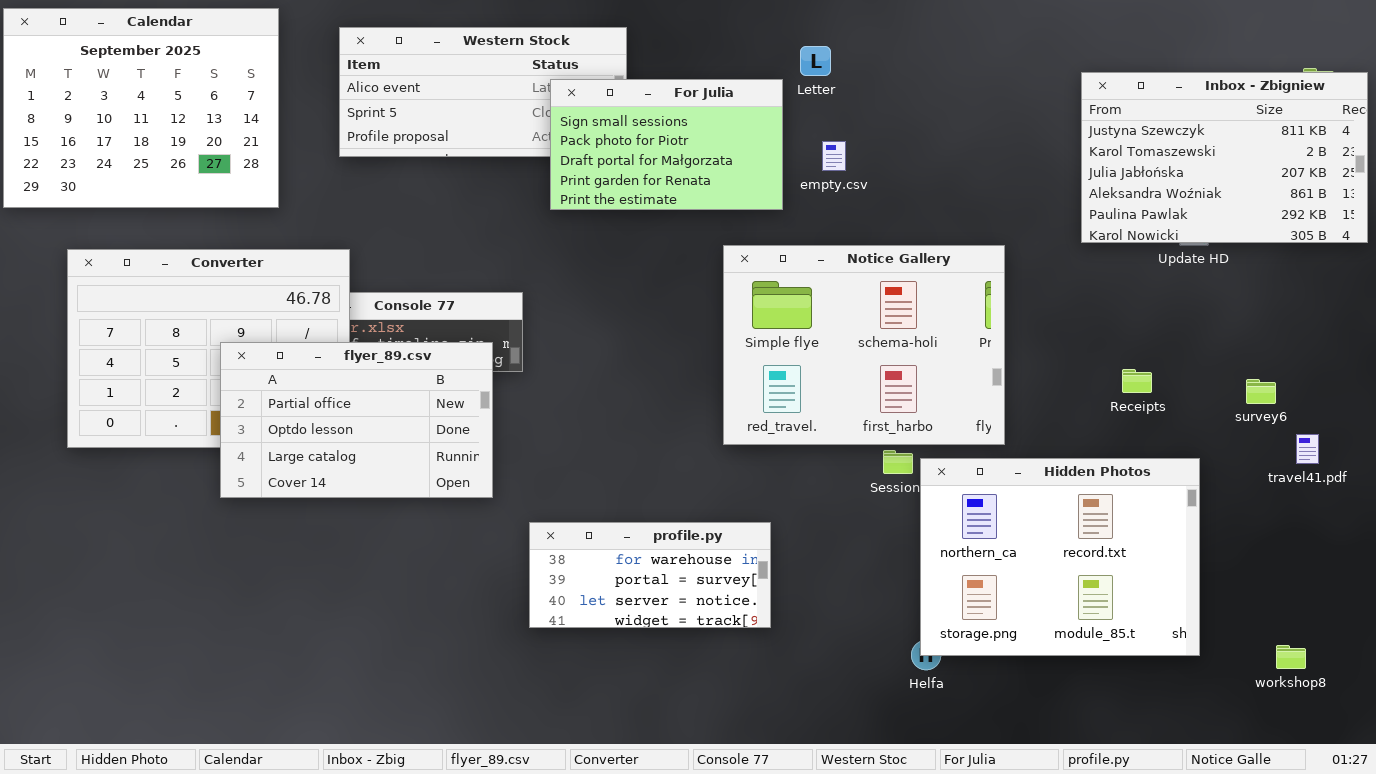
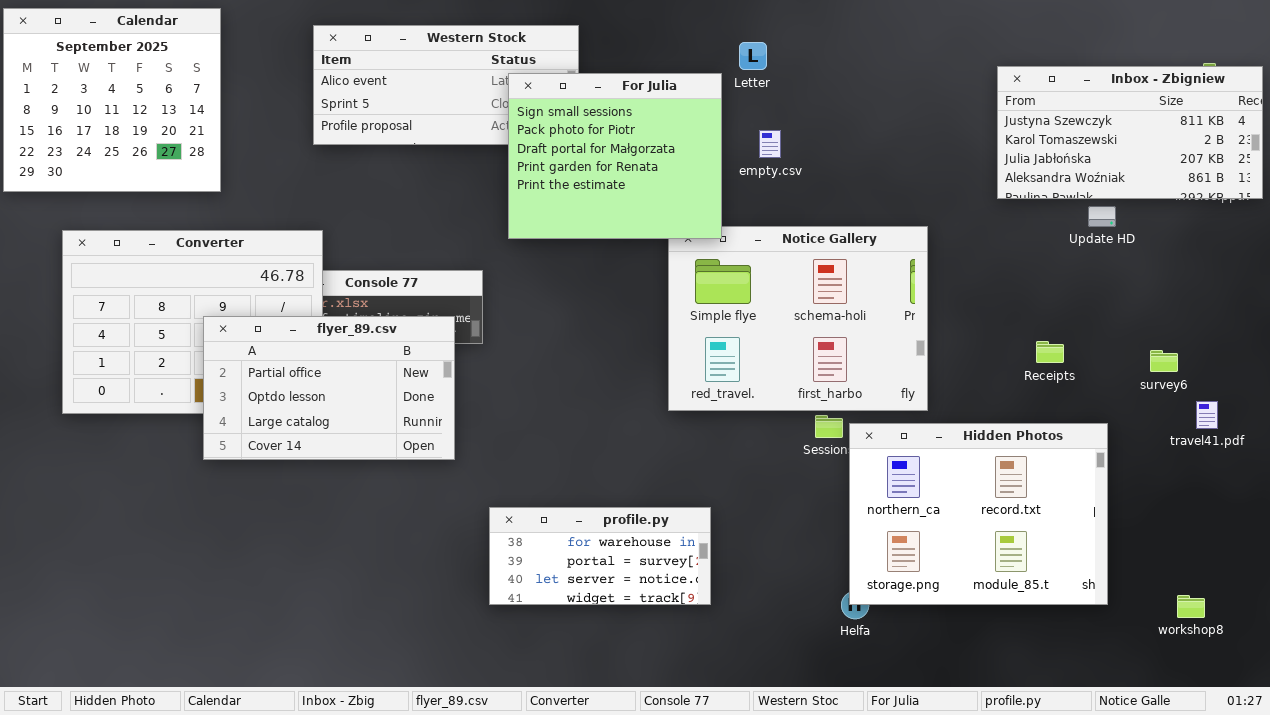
Calendar: [3,8,279,208] -> [3,8,221,192], resized
Inbox - Zbigniew: [1081,72,1368,243] -> [997,66,1263,199], resized
For Julia: [550,79,783,210] -> [508,73,722,239], resized
profile.py: [529,522,771,628] -> [489,507,711,605], moved

